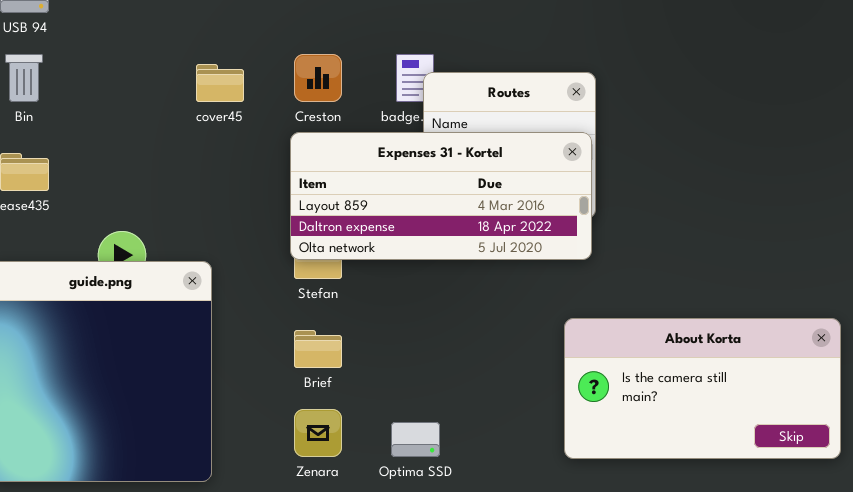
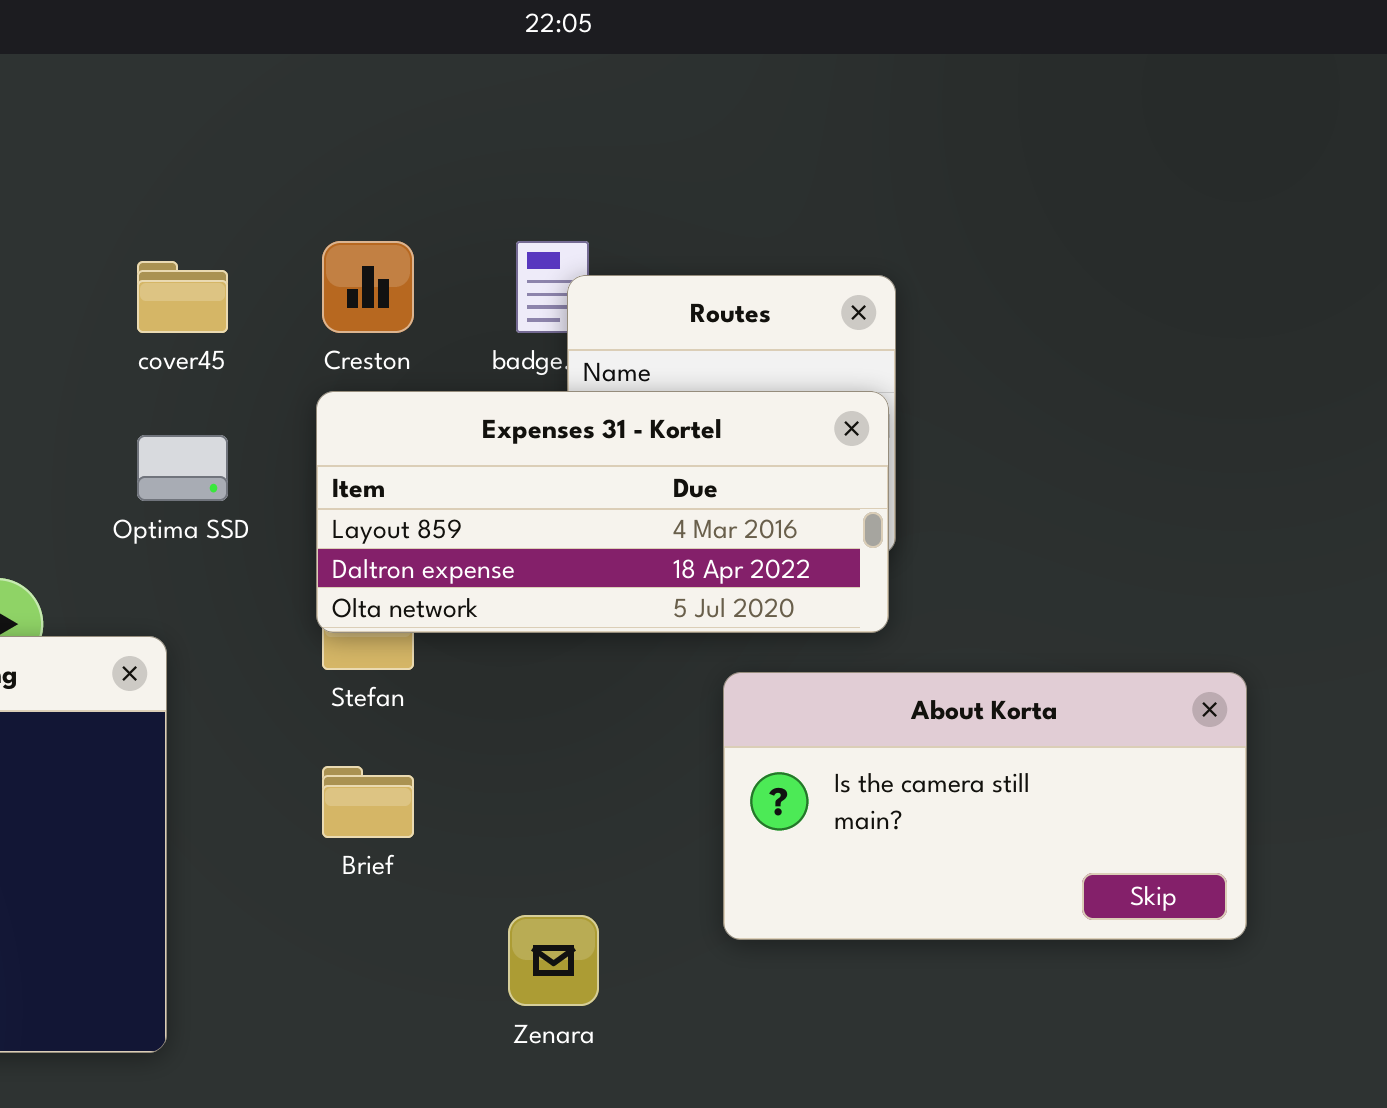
About Korta: [564,318,841,459] -> [723,672,1247,940], moved
Zenara: [294,409,342,457] -> [508,915,599,1006], moved
Optima SSD: [391,422,440,457] -> [137,435,228,501], moved

